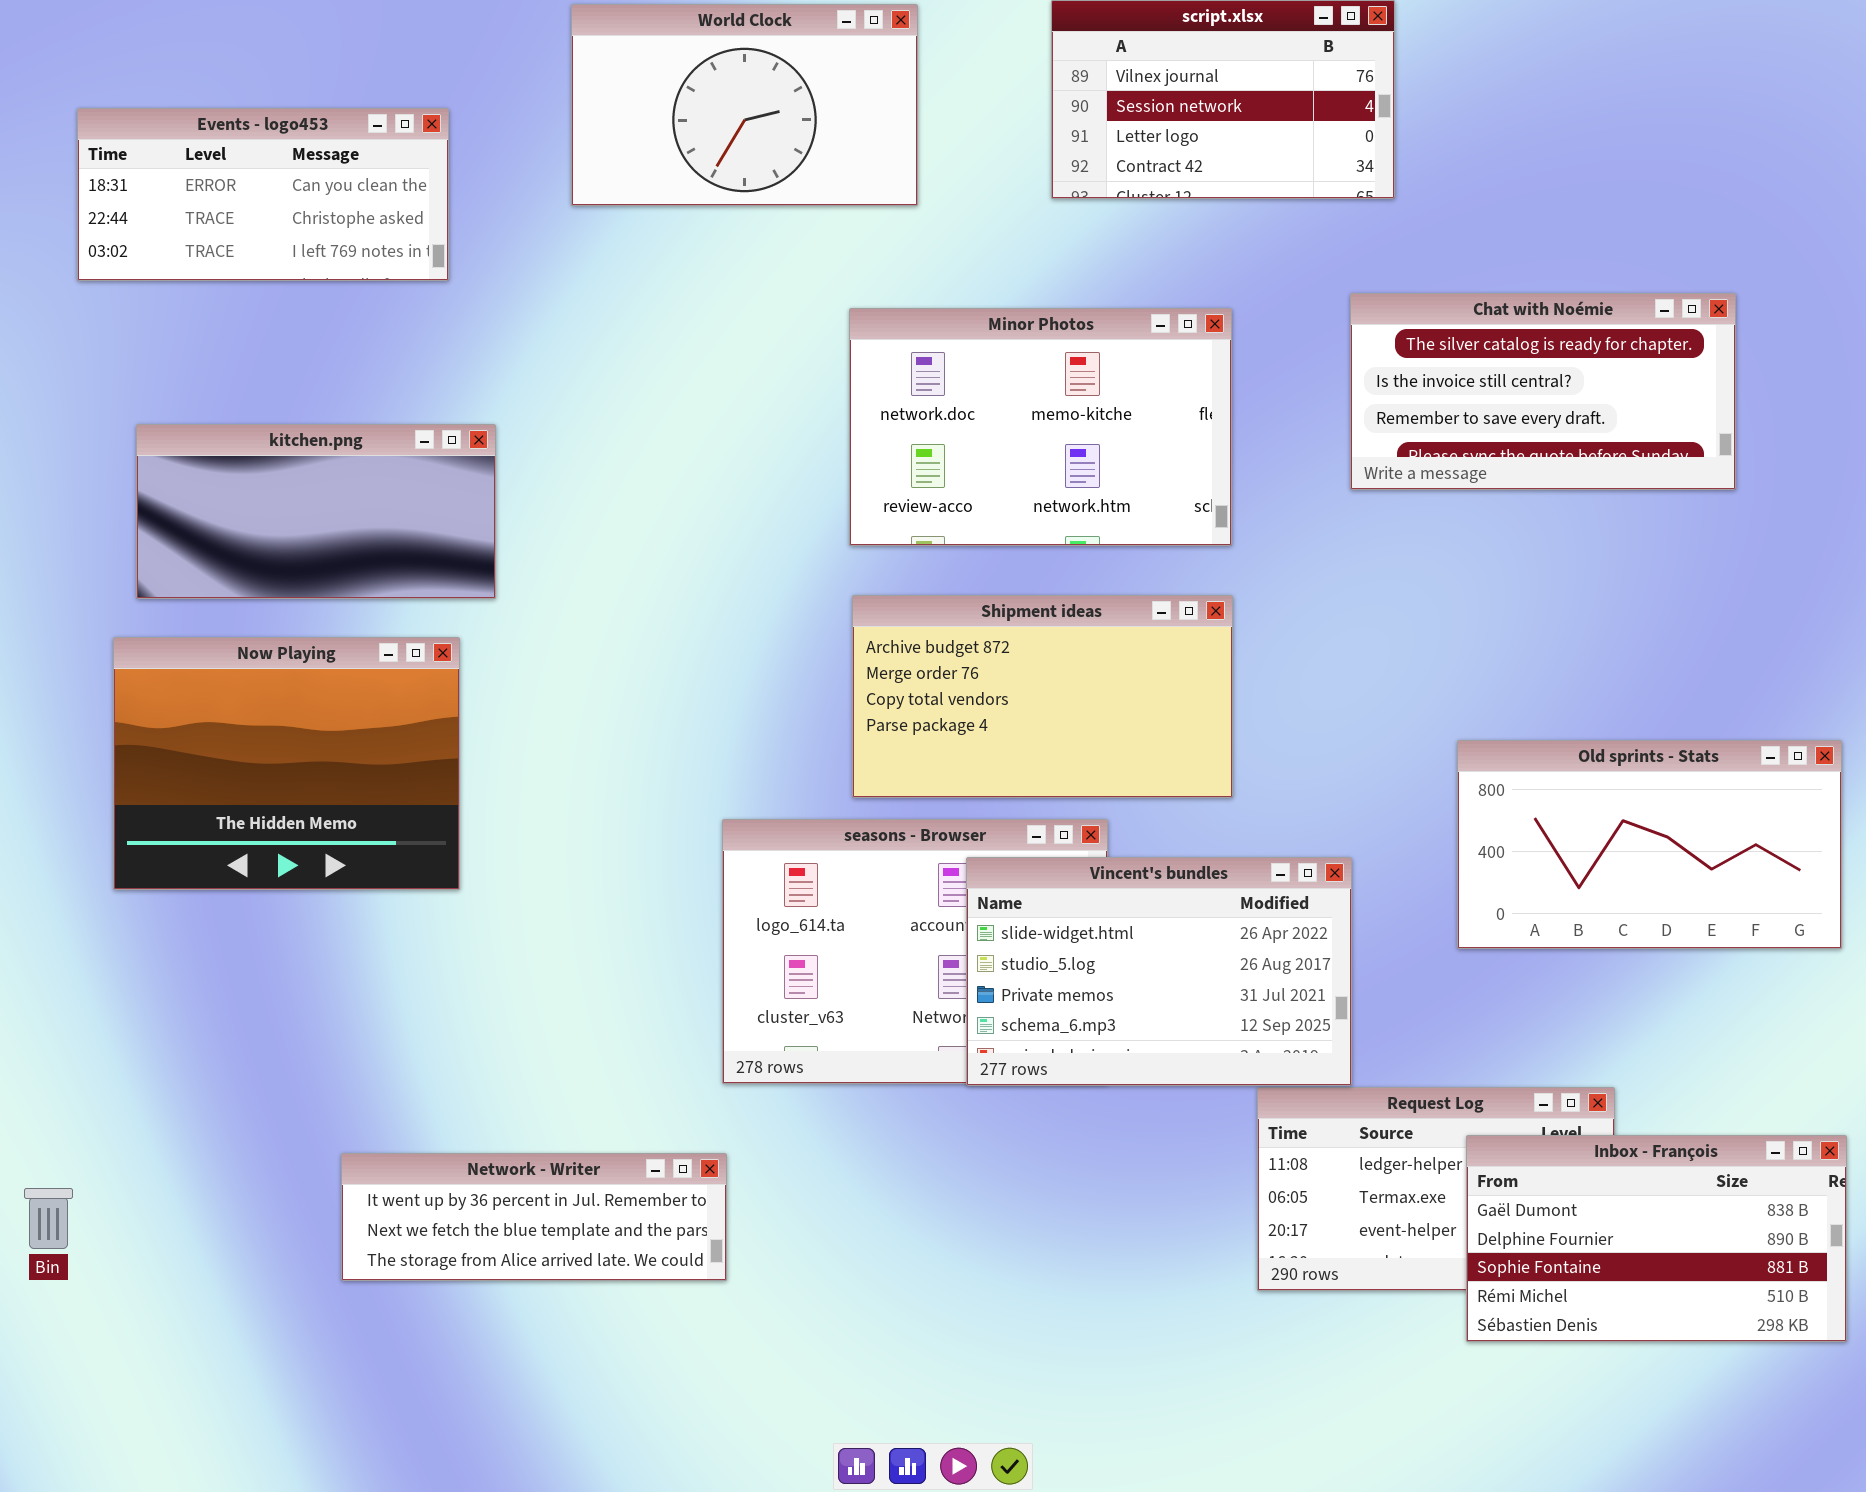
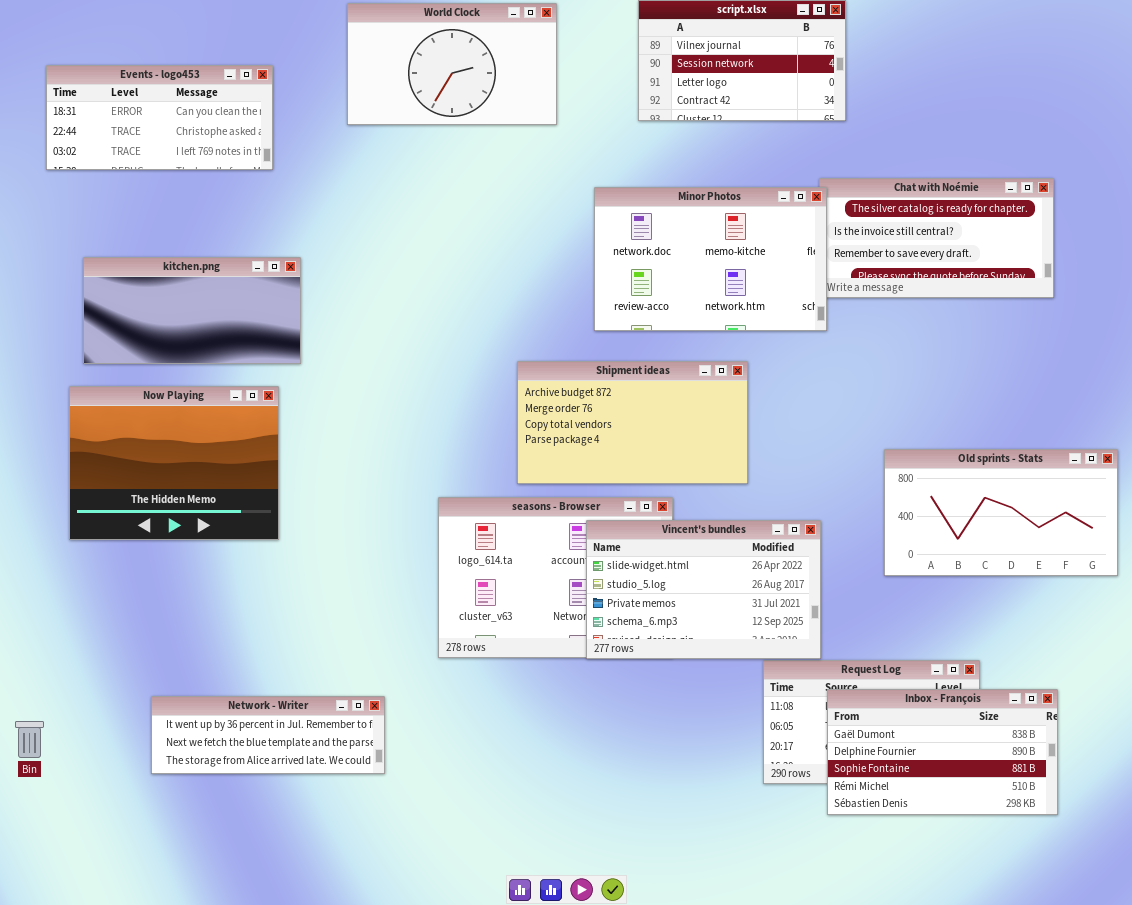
Minor Photos: [849,308,1232,546] -> [594,187,827,331], moved
Inbox - François: [1466,1135,1847,1342] -> [827,689,1058,815], moved
Network - Writer: [341,1153,727,1281] -> [151,696,385,774], moved

